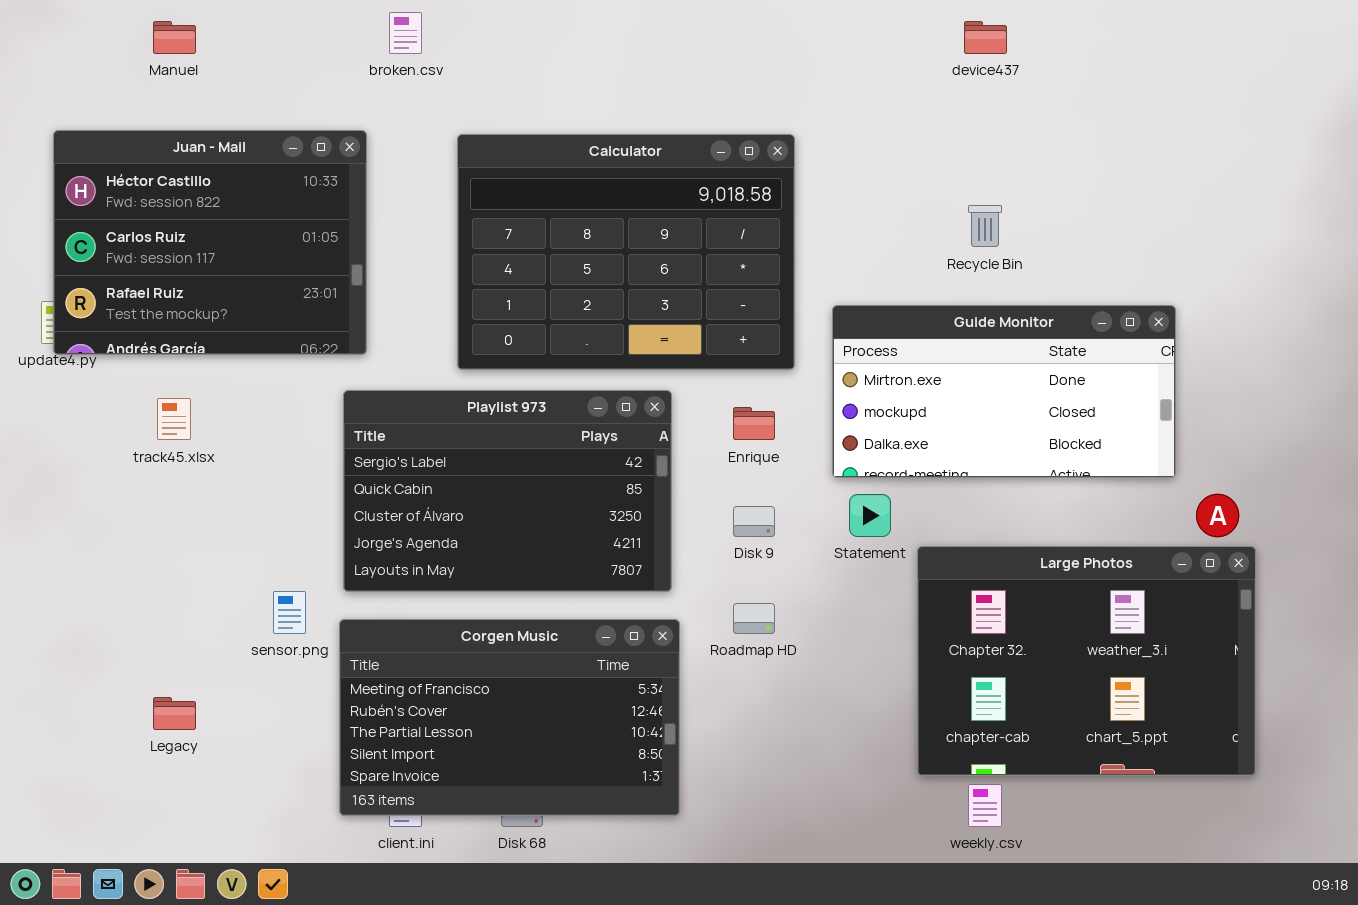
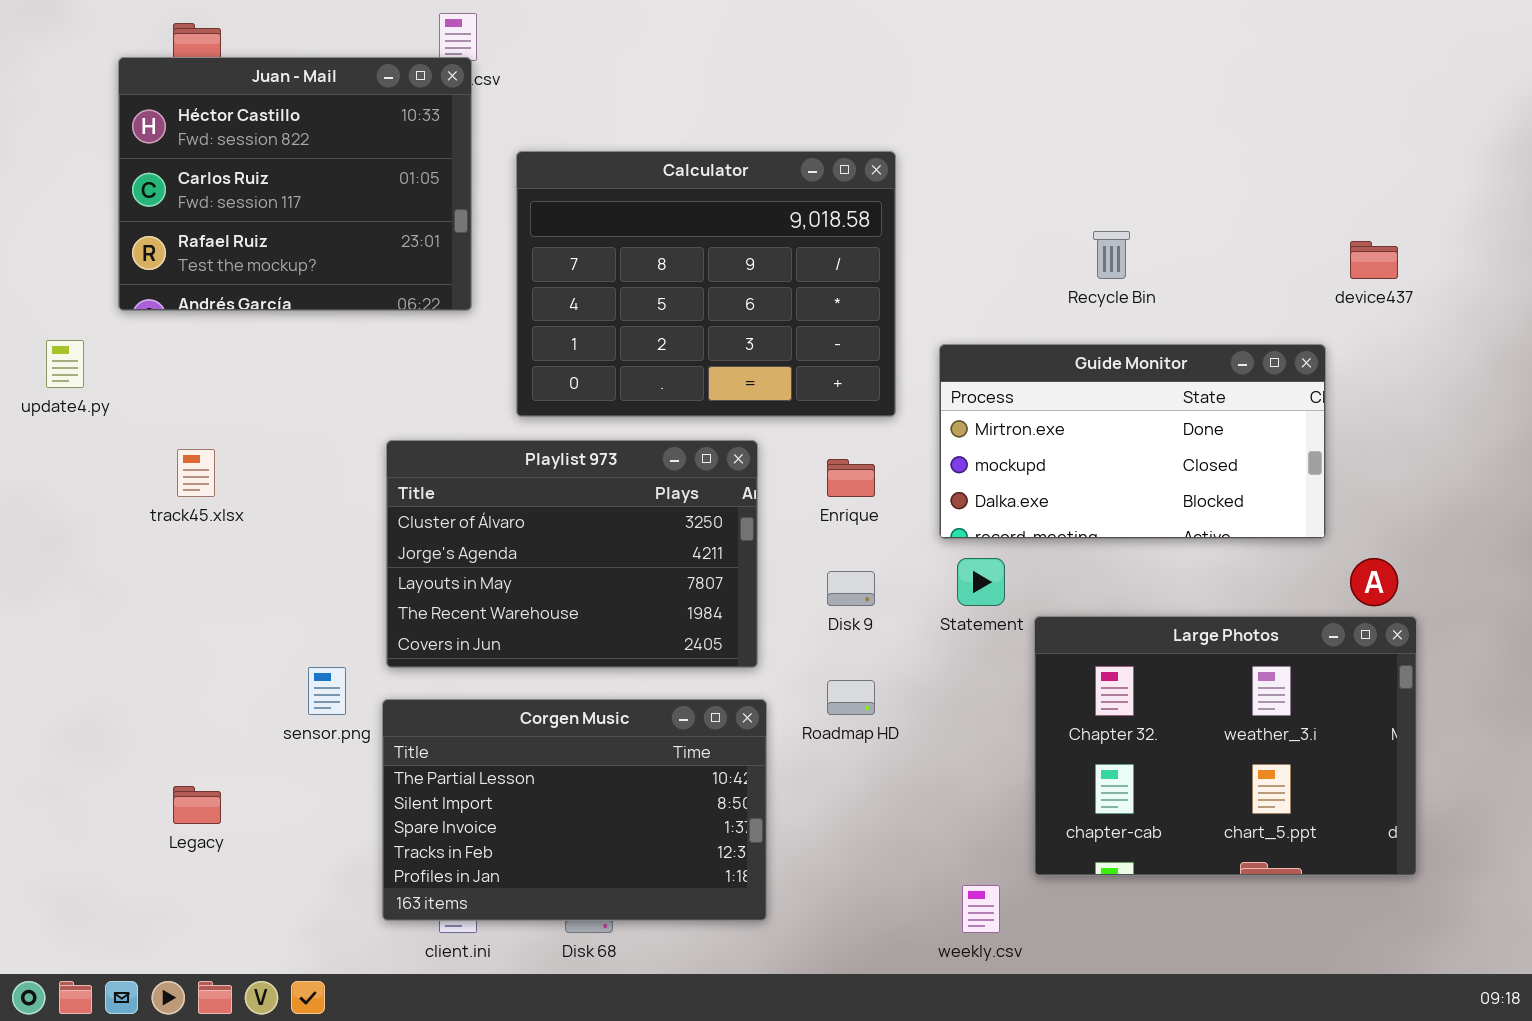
device437: [964,21,1007,54] -> [1350,241,1398,279], moved
Juan - Mail: [53,130,367,355] -> [118,57,472,311], moved
Playlist 973: [343,390,672,592] -> [386,440,758,668], scrolled down 2 rows
Corgen Music: [339,619,680,816] -> [382,699,767,921], scrolled down 2 rows
weekly.csv: [968,784,1002,827] -> [962,885,1000,933], moved

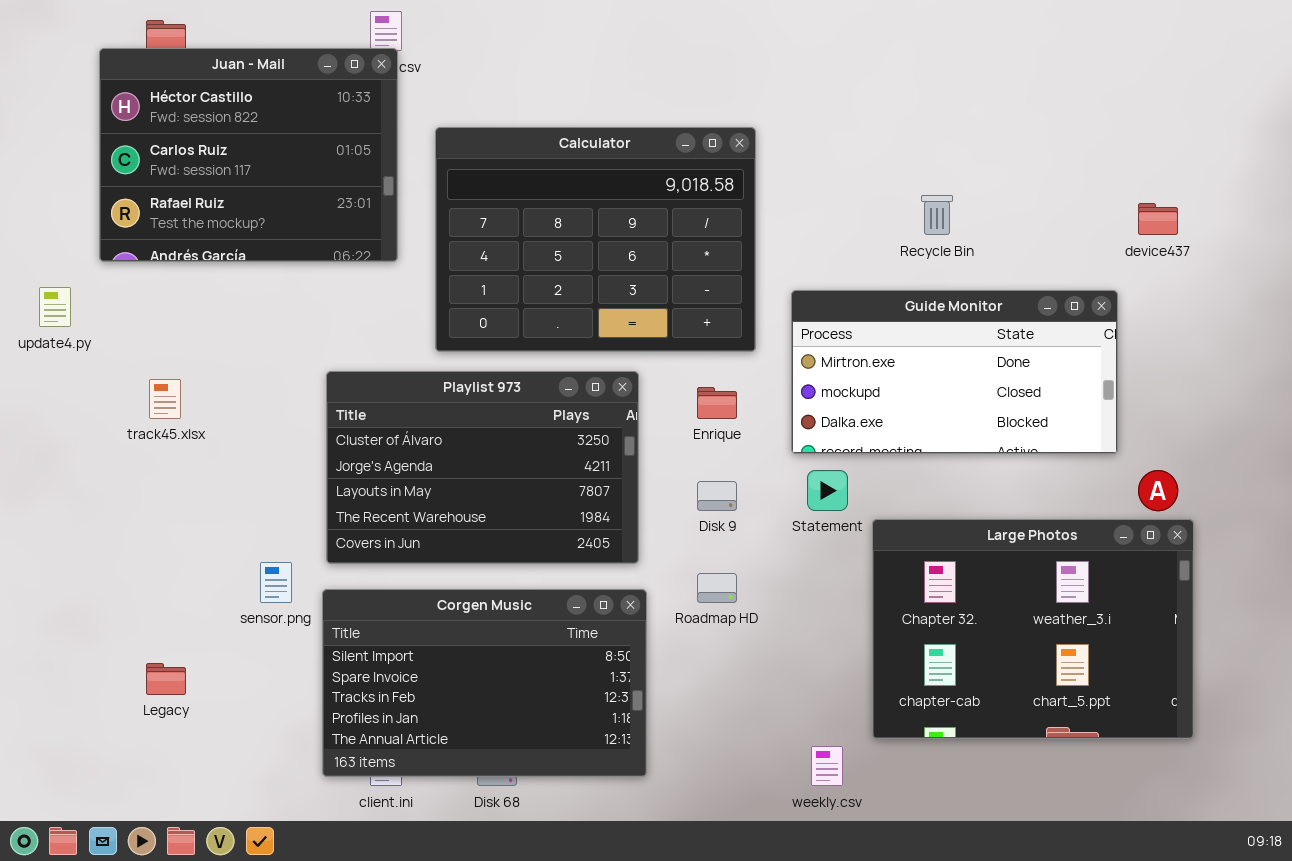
Corgen Music: [382,699,767,921] -> [322,589,647,777], scrolled down 1 row

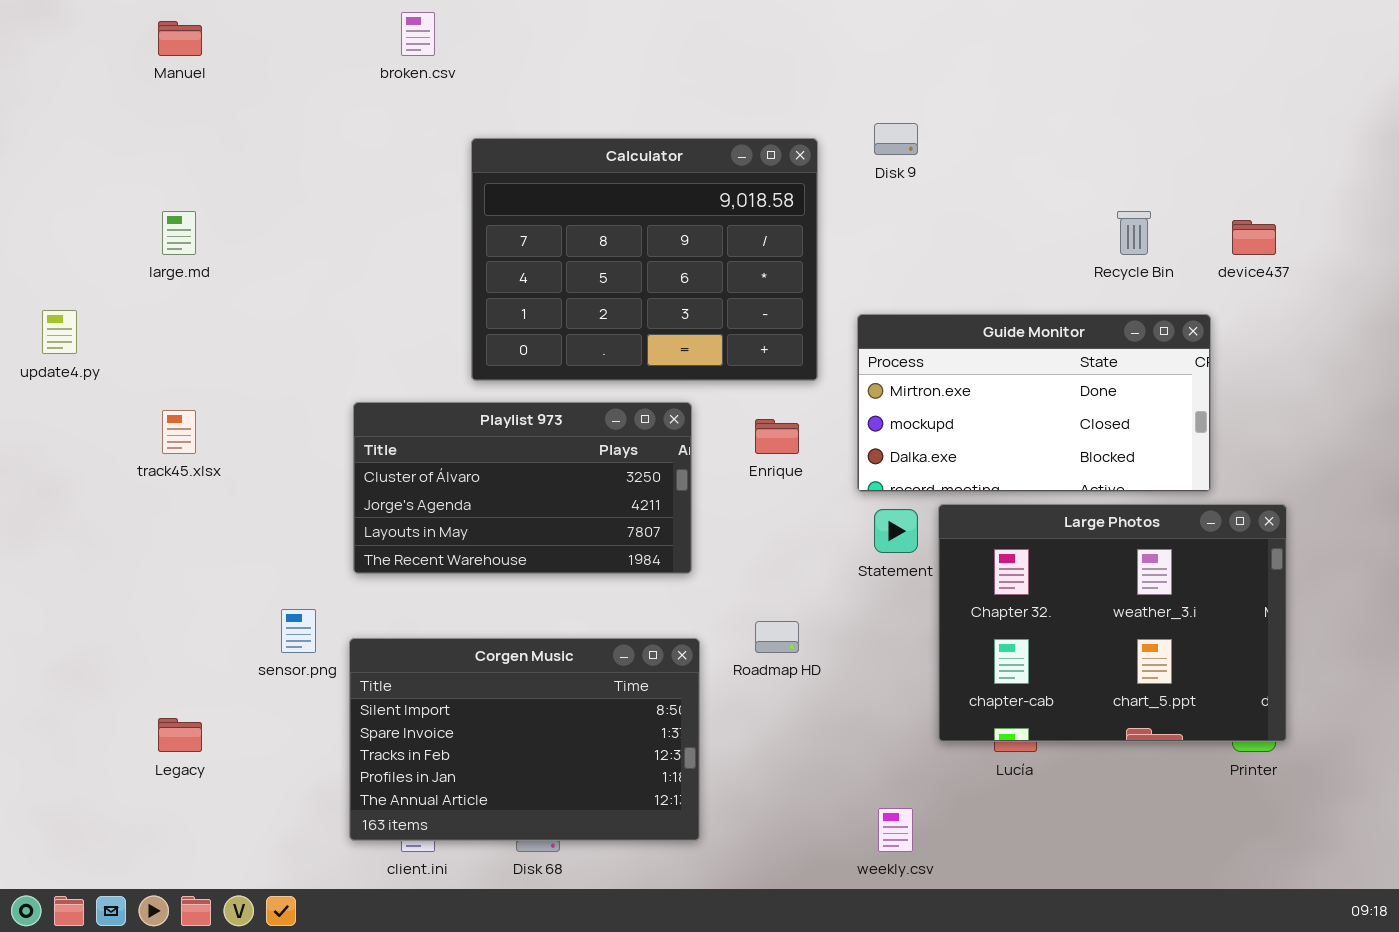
Juan - Mail: [99,48,398,262] -> none, closed
Recycle Bin: [921,195,953,235] -> [1117,211,1151,255], moved
Playlist 973: [326,371,639,564] -> [353,402,692,574], resized
Disk 9: [697,481,737,511] -> [874,123,918,155], moved
Large Photos: [872,519,1194,739] -> [938,504,1287,742], moved

